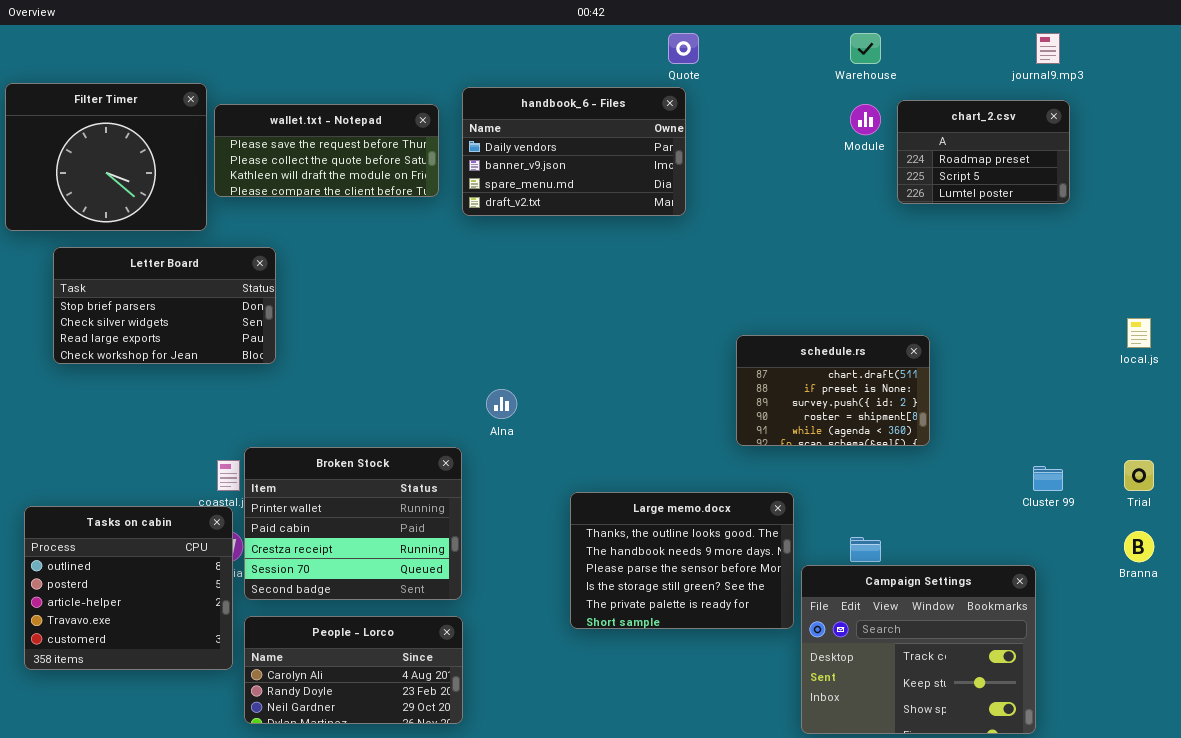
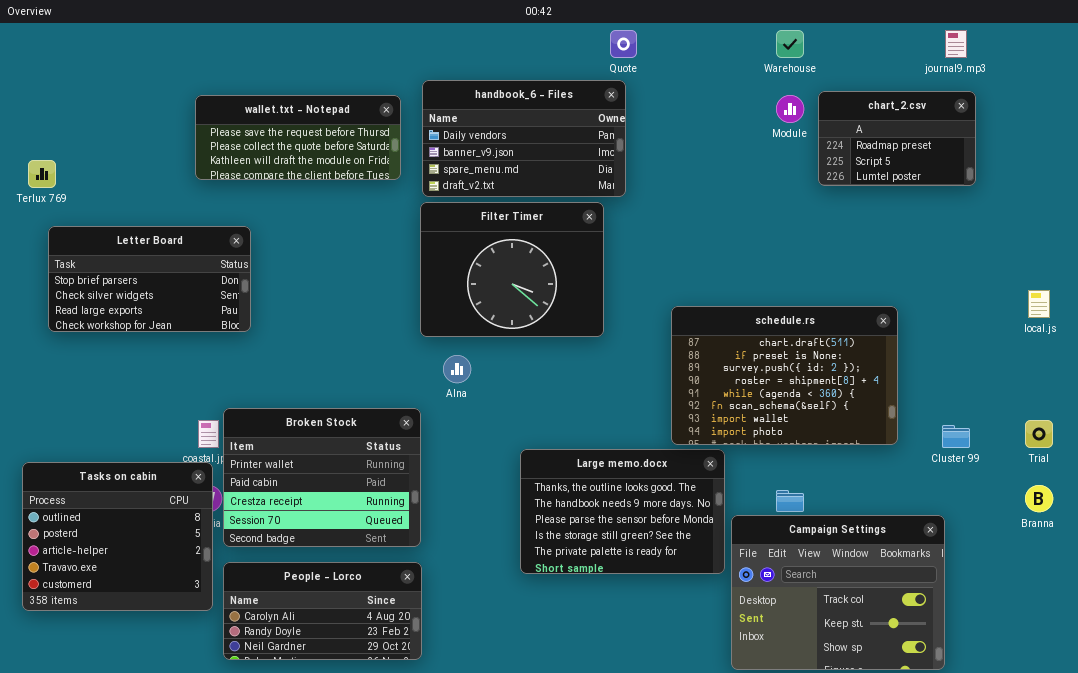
Filter Timer: [5,83,207,231] -> [420,202,604,337], moved
schedule.rs: [736,335,930,446] -> [671,306,898,445], resized

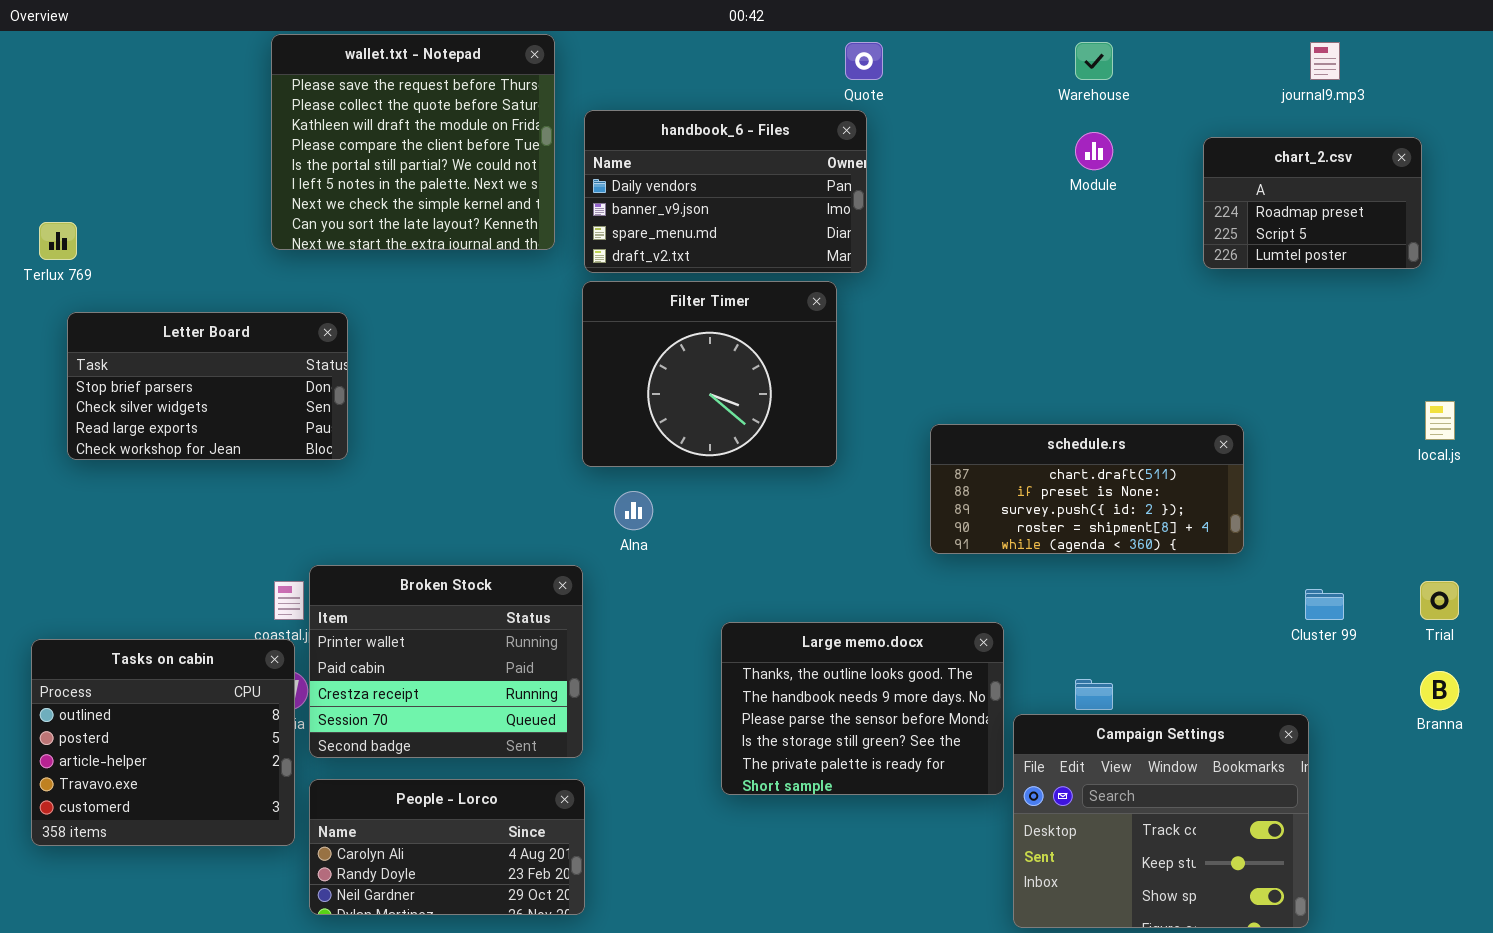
chart_2.csv: [818,91,976,186] -> [1203,137,1422,269], moved
wallet.txt - Notepad: [195,95,401,180] -> [271,34,555,250], resized
schedule.rs: [671,306,898,445] -> [930,424,1244,554], resized

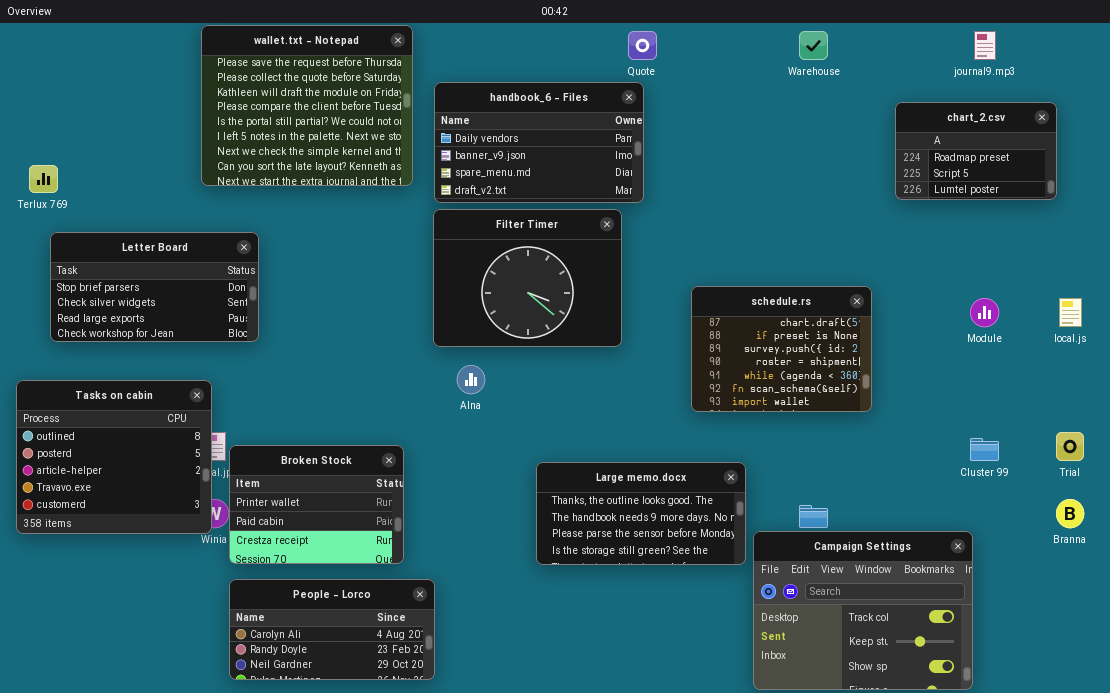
Module: [1075,132,1113,170] -> [970,298,999,327], moved
schedule.rs: [930,424,1244,554] -> [691,286,872,412], resized
Broken Stock: [309,565,583,758] -> [229,445,404,564], resized
Large memo.docx: [721,622,1004,795] -> [536,462,746,565], resized
Tasks on cabin: [31,639,295,846] -> [16,380,212,534], moved

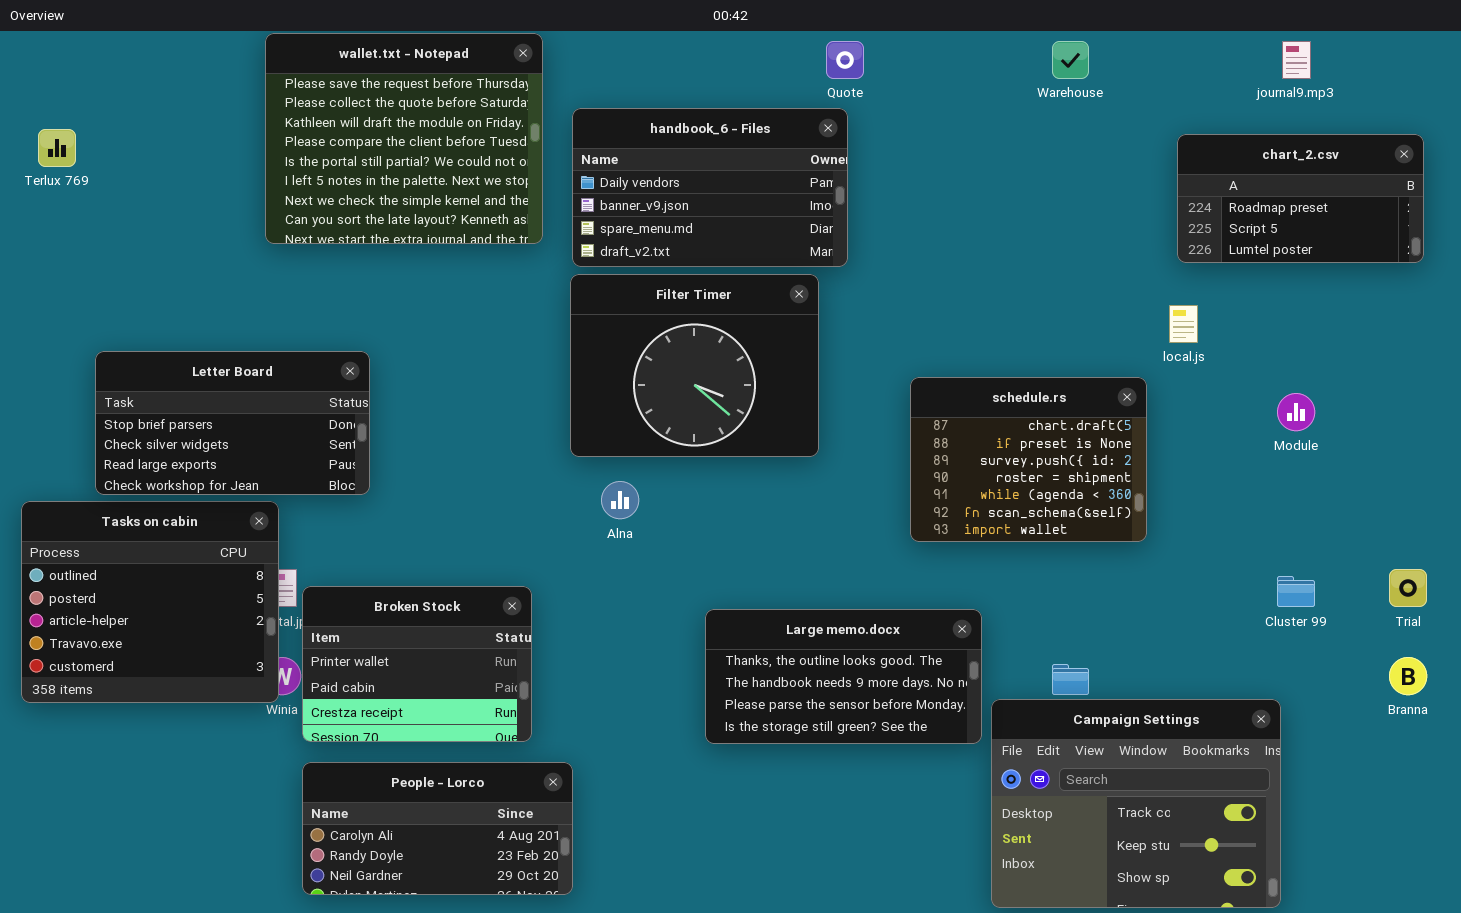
chart_2.csv: [895,102,1057,200] -> [1177,134,1424,263], resized
Terlux 769: [29,165,58,193] -> [38,129,76,167], moved
Letter Board: [50,232,259,342] -> [95,351,370,495], moved
local.js: [1059,298,1082,327] -> [1169,305,1198,343], moved

